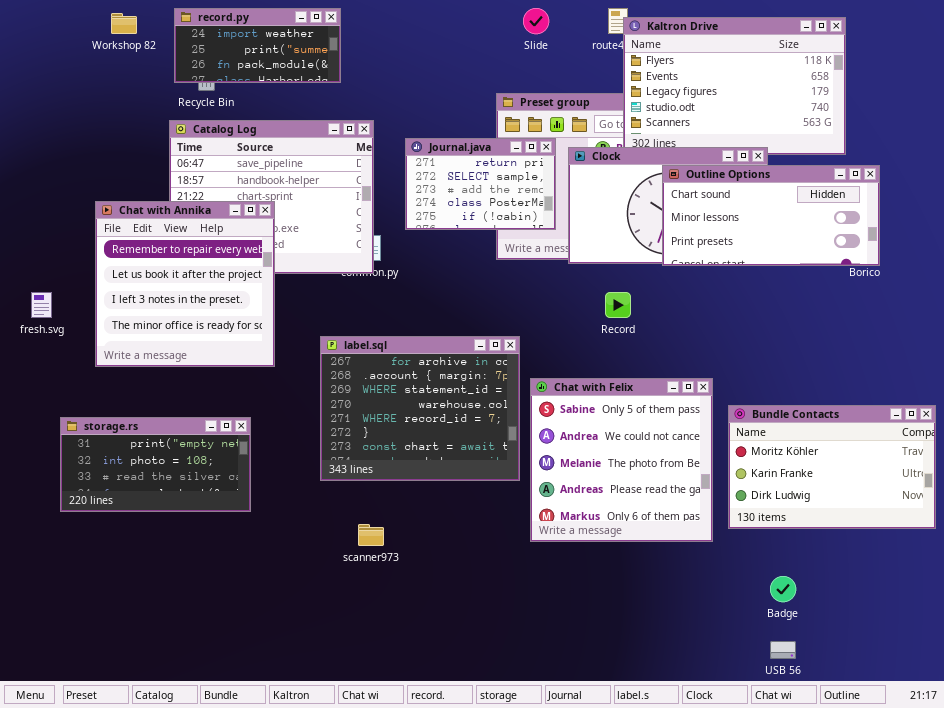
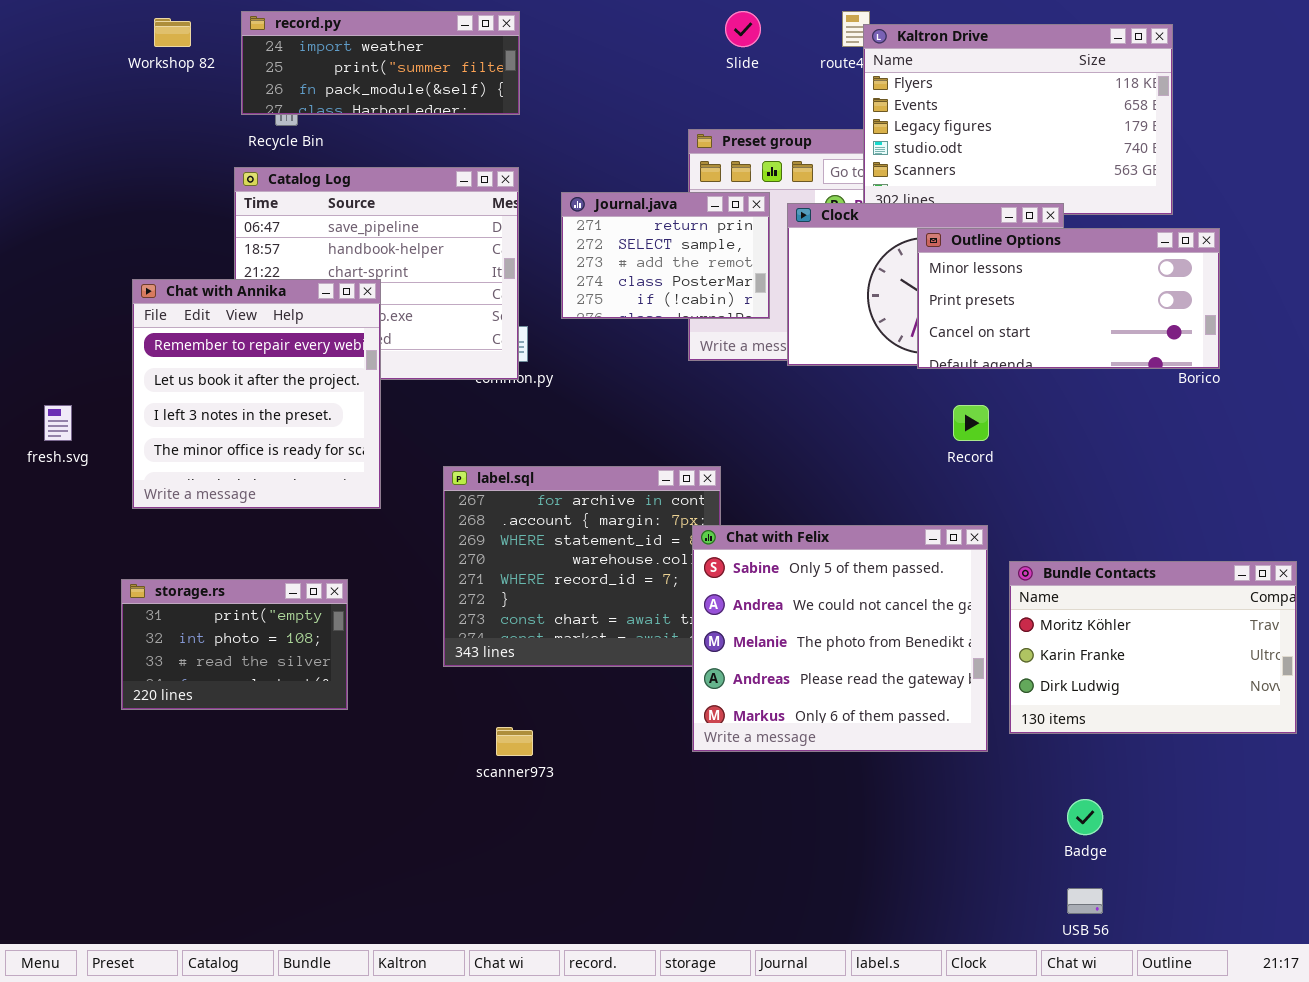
record.py: [174,8,341,83] -> [241,11,520,115], resized
Outline Options: [662,165,880,266] -> [917,228,1220,369], scrolled down 1 row
Record: [605,292,631,318] -> [953,405,989,441], moved
Chat with Felix: [530,378,713,542] -> [692,525,988,752], resized
storage.rs: [60,417,251,512] -> [121,579,348,710], resized

